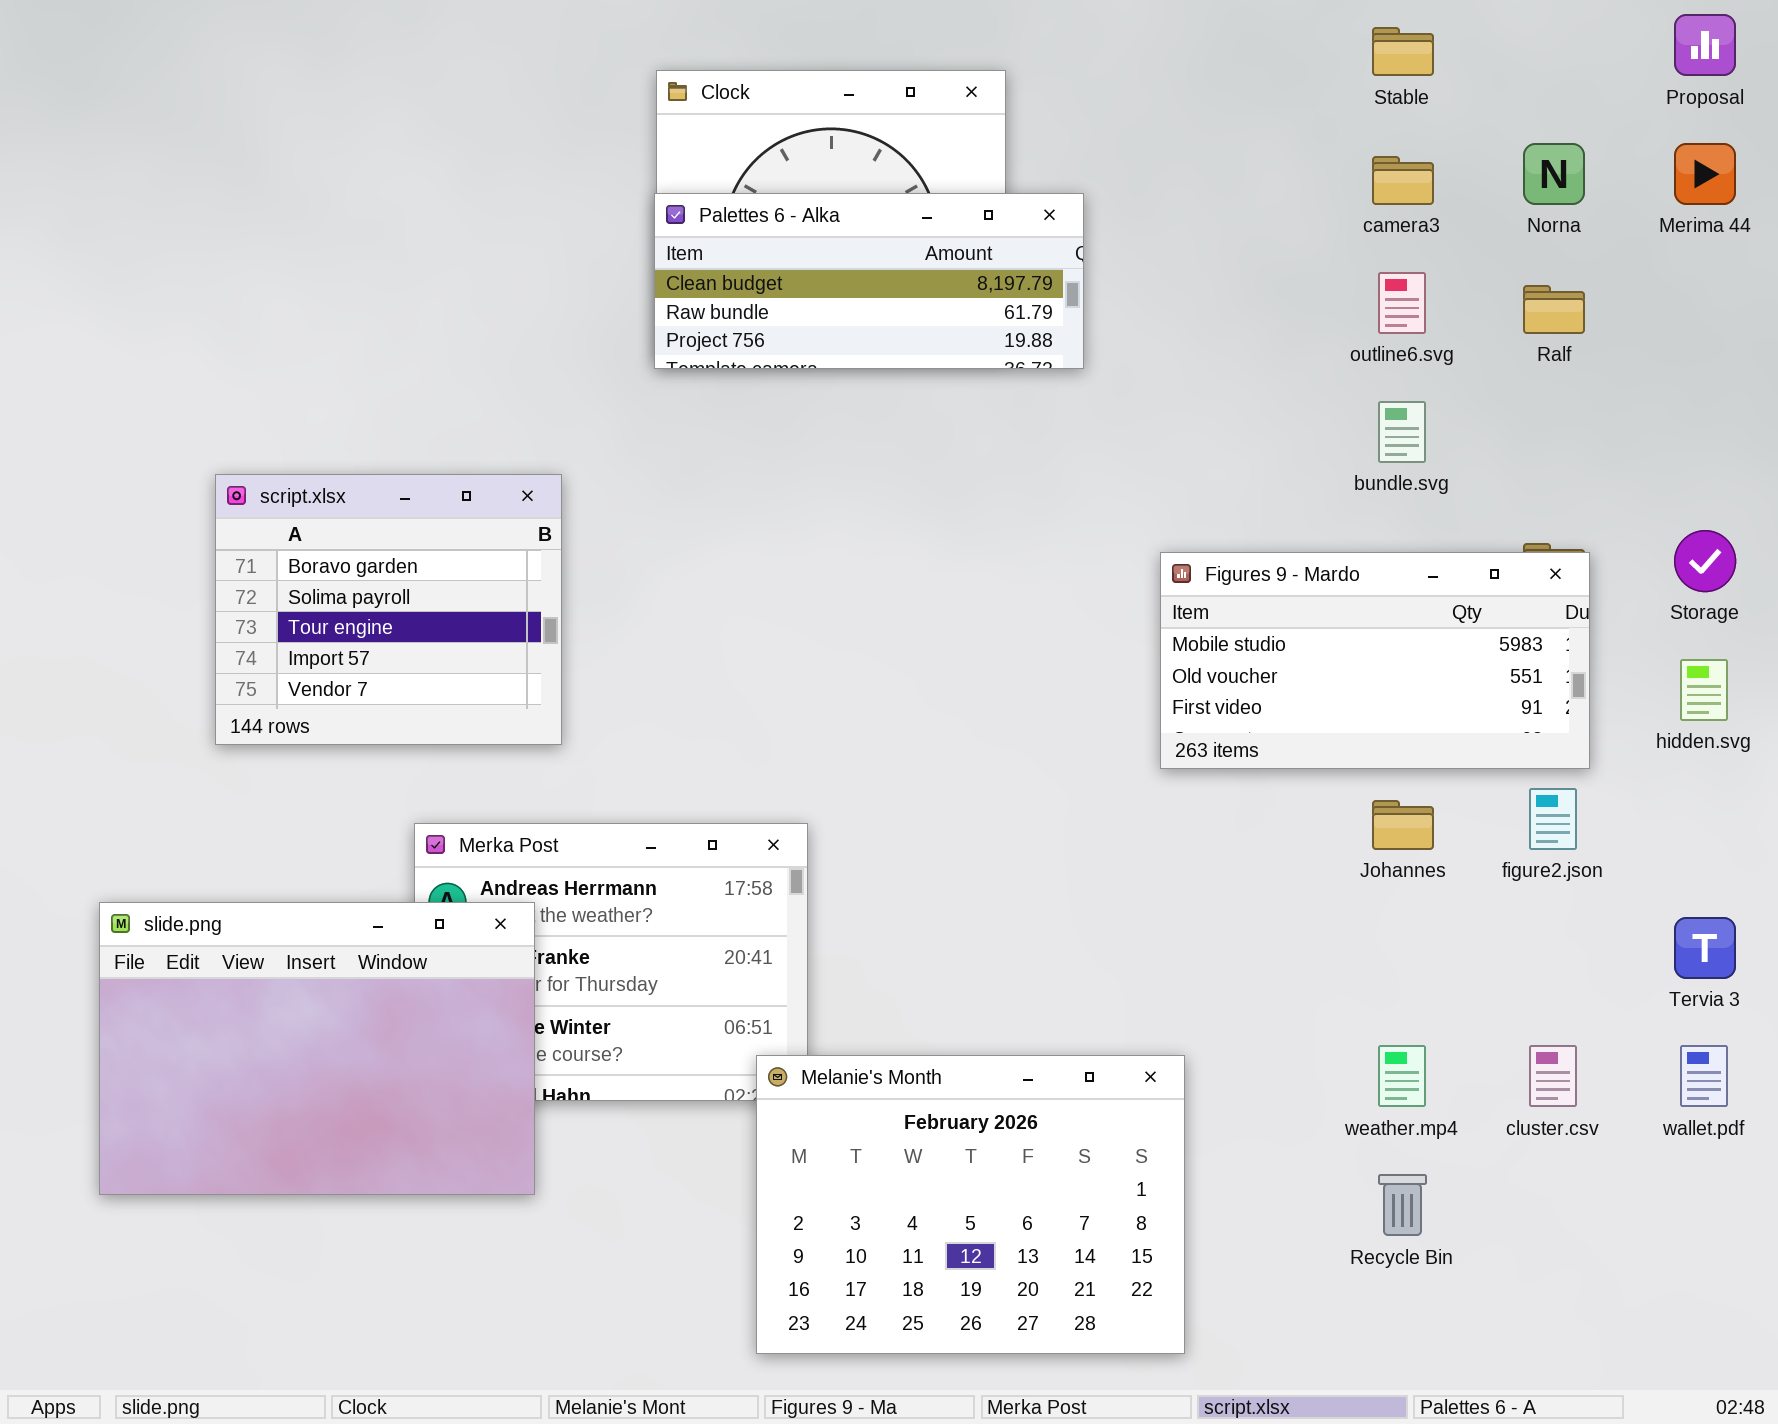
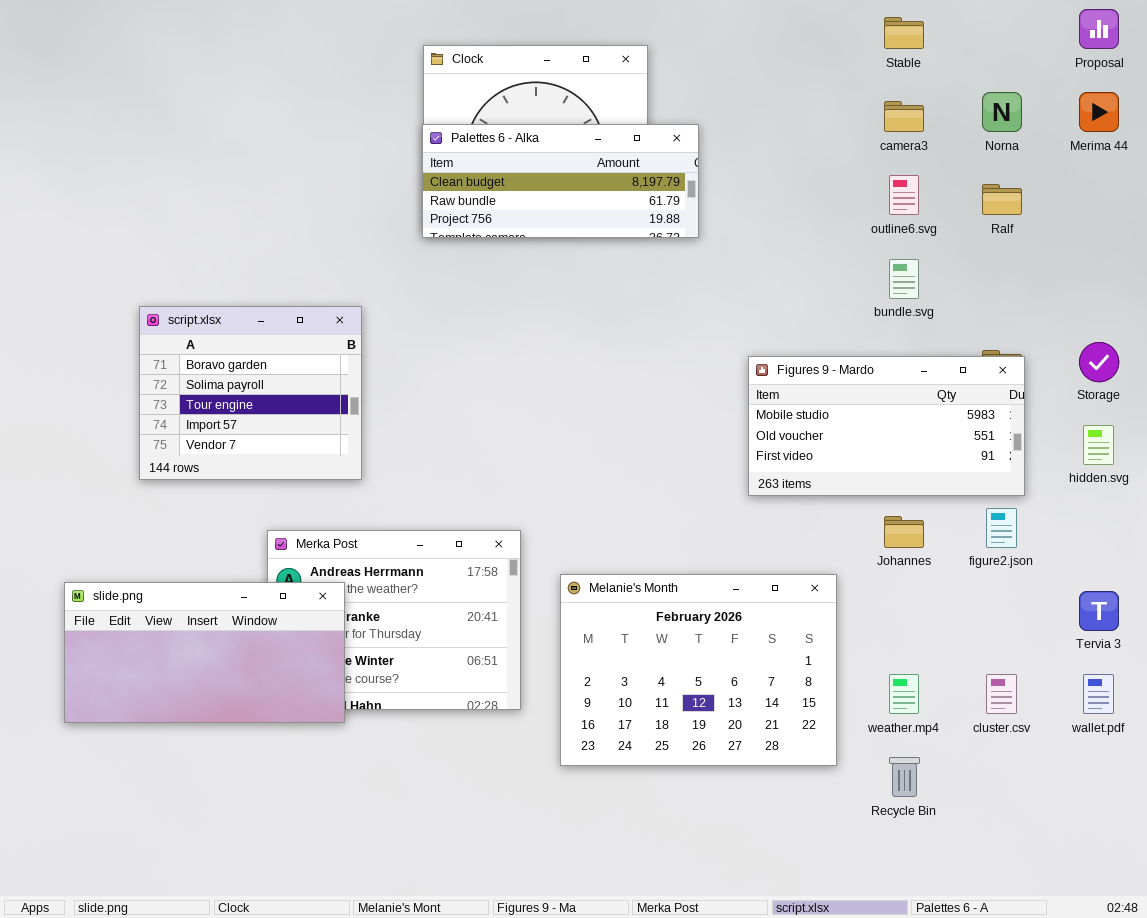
slide.png: [99,902,535,1195] -> [64,582,345,723], resized
Melanie's Month: [756,1055,1185,1354] -> [560,574,837,766], moved

